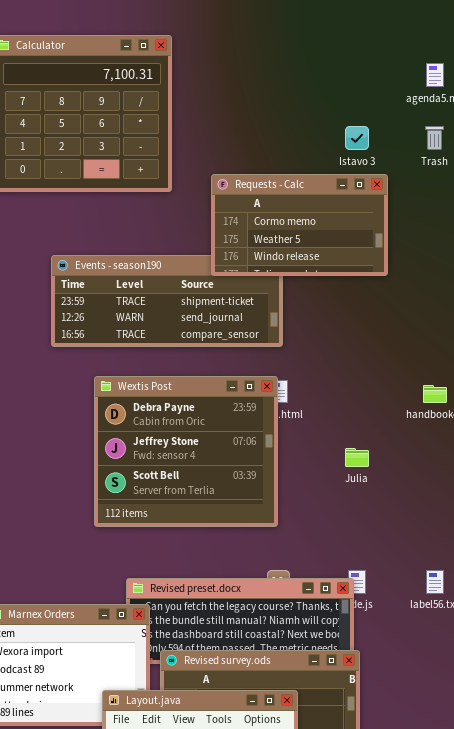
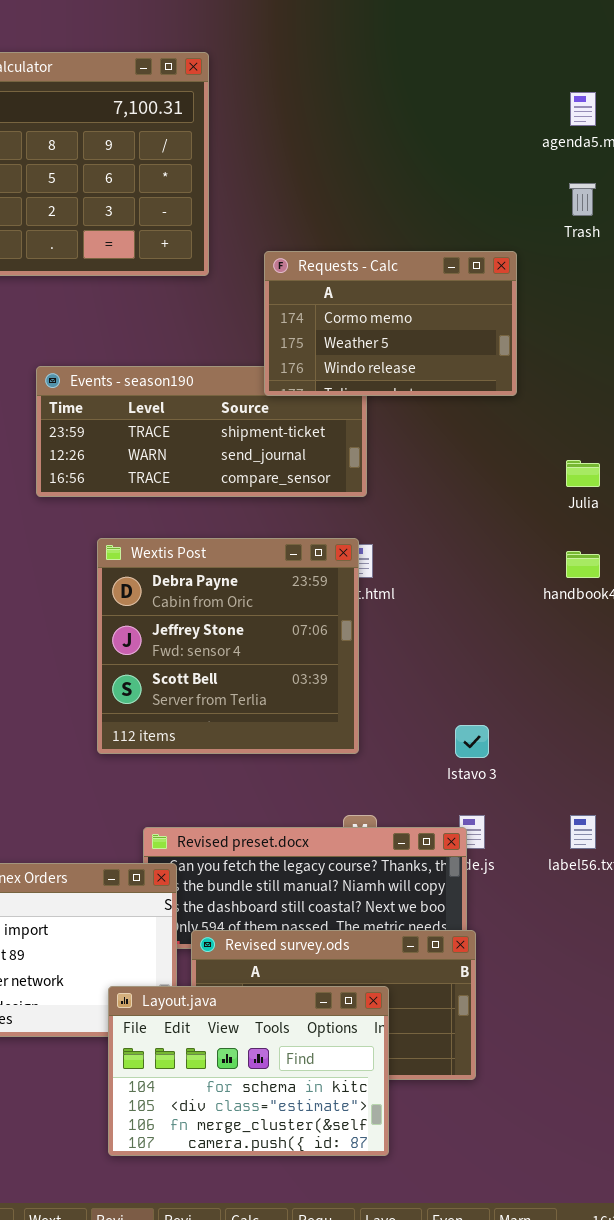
Istavo 3: [345,126,369,150] -> [455,725,489,758], moved
Julia: [345,448,369,467] -> [566,460,600,487], moved

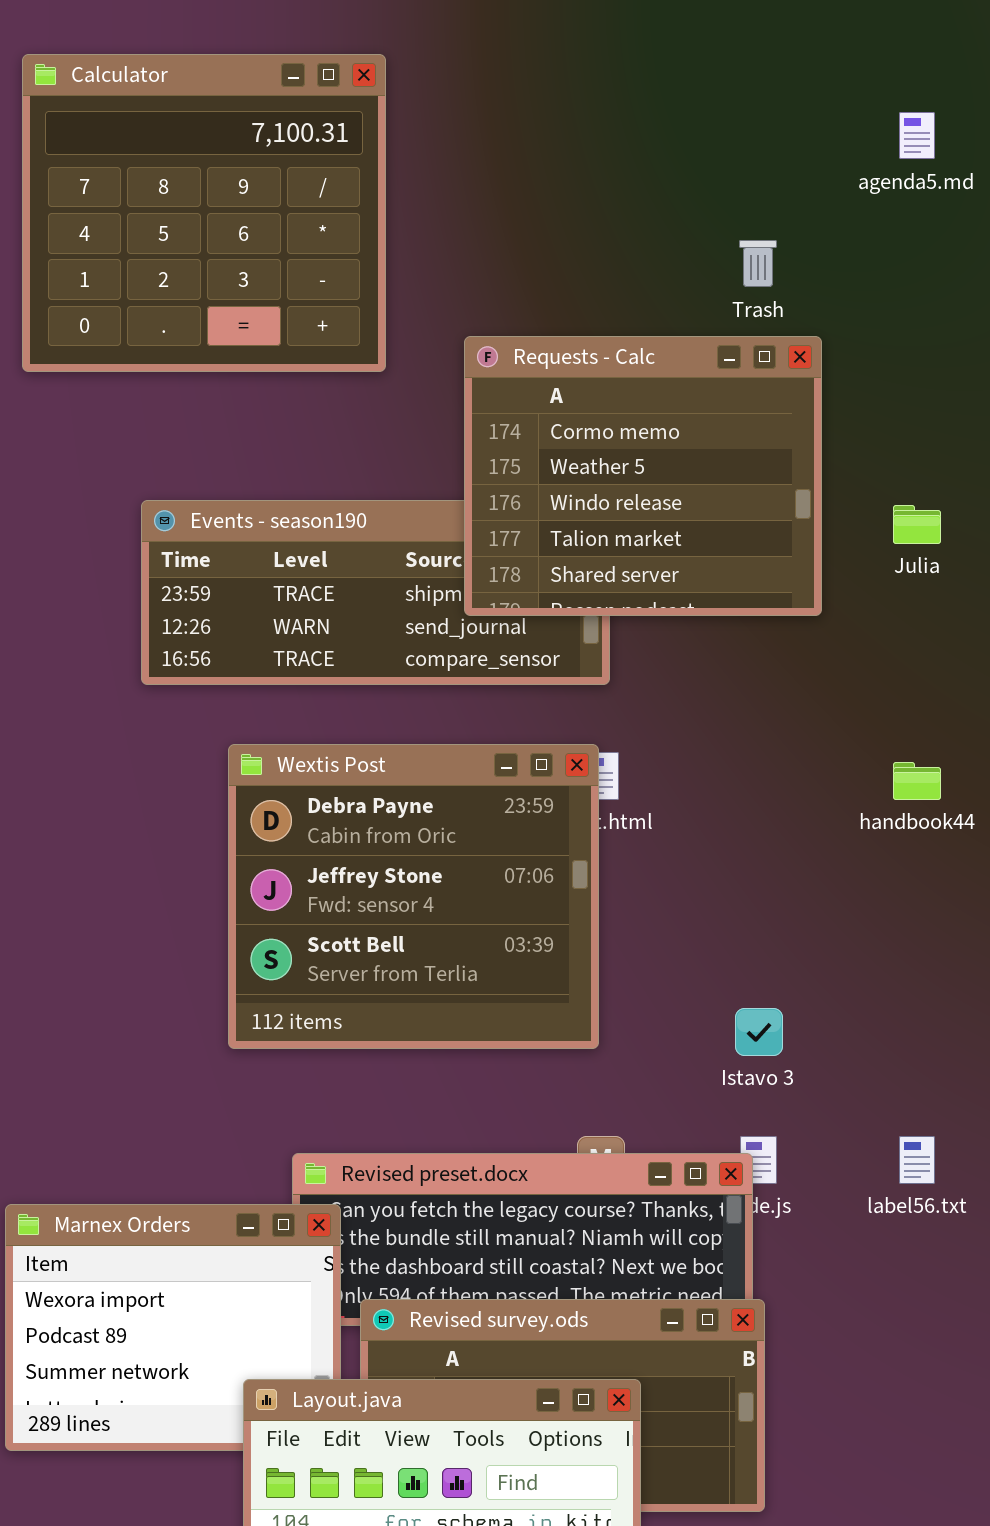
Trash: [569,183,596,216] -> [739,240,777,287], moved
Requests - Calc: [264,251,517,396] -> [464,336,822,616], resized
Julia: [566,460,600,487] -> [893,505,941,544], moved

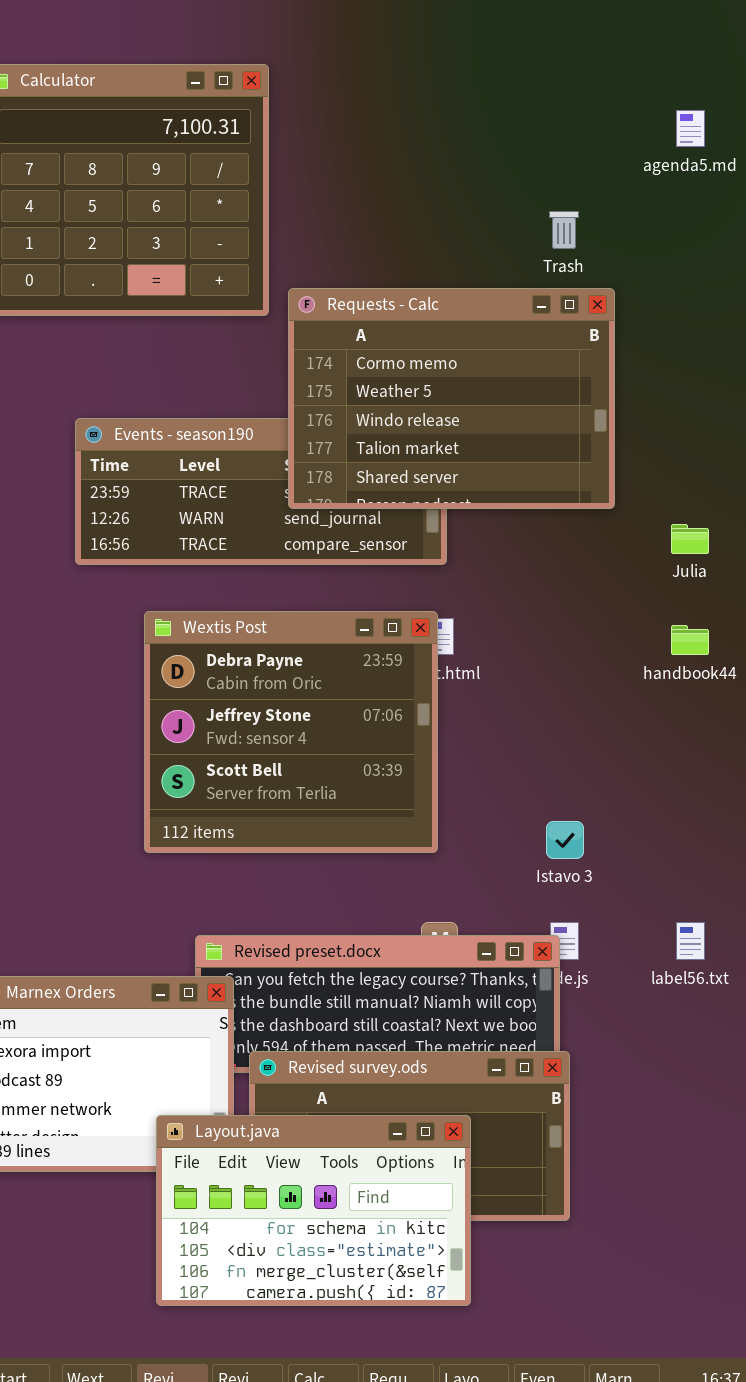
Requests - Calc: [464,336,822,616] -> [288,288,615,509], resized
Julia: [893,505,941,544] -> [671,524,709,554], moved

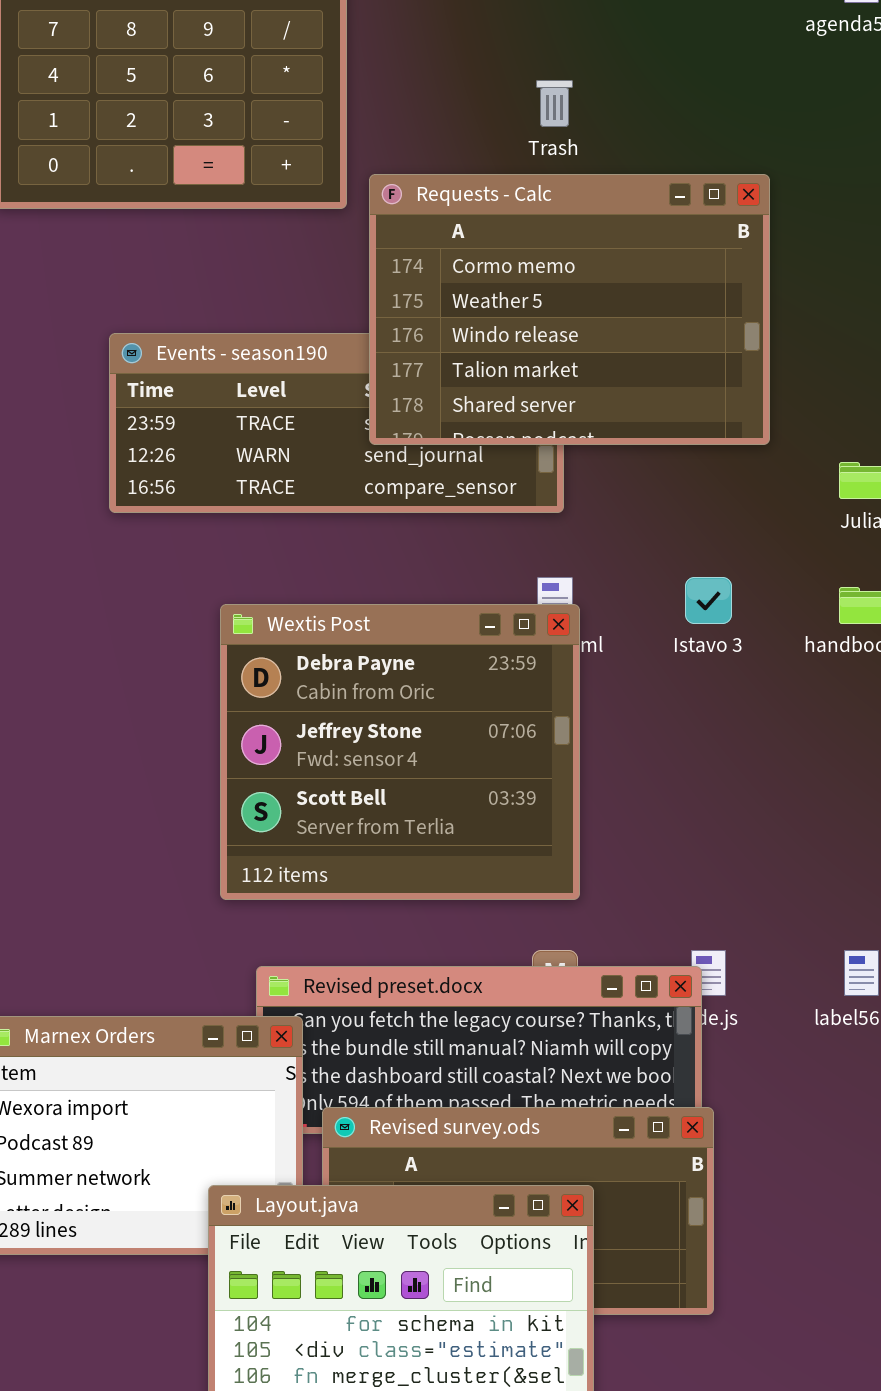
Trash: [549,211,579,249] -> [536,80,573,127], moved
Wextis Post: [144,611,438,853] -> [220,604,580,900], moved
Istavo 3: [546,821,584,859] -> [685,577,732,624], moved

